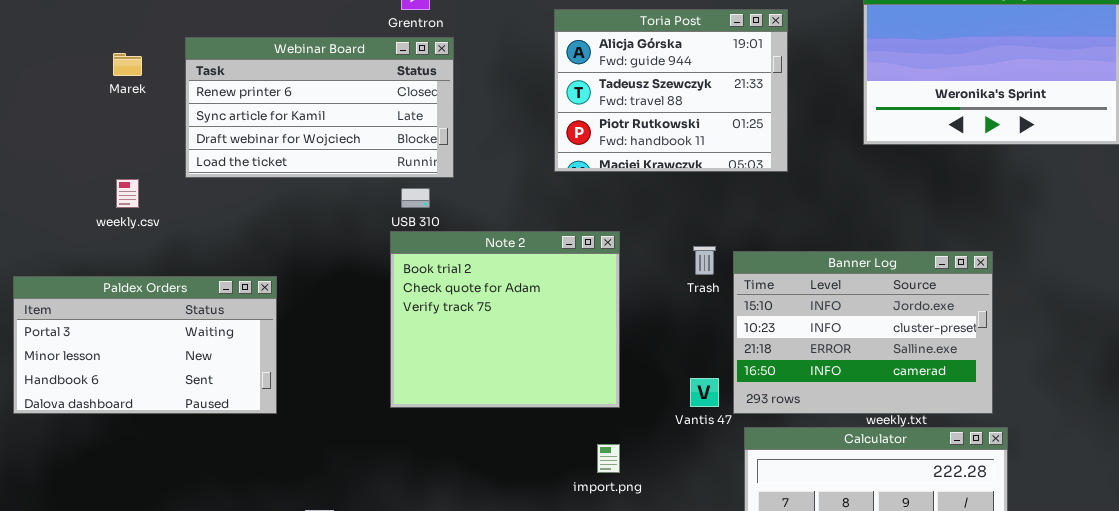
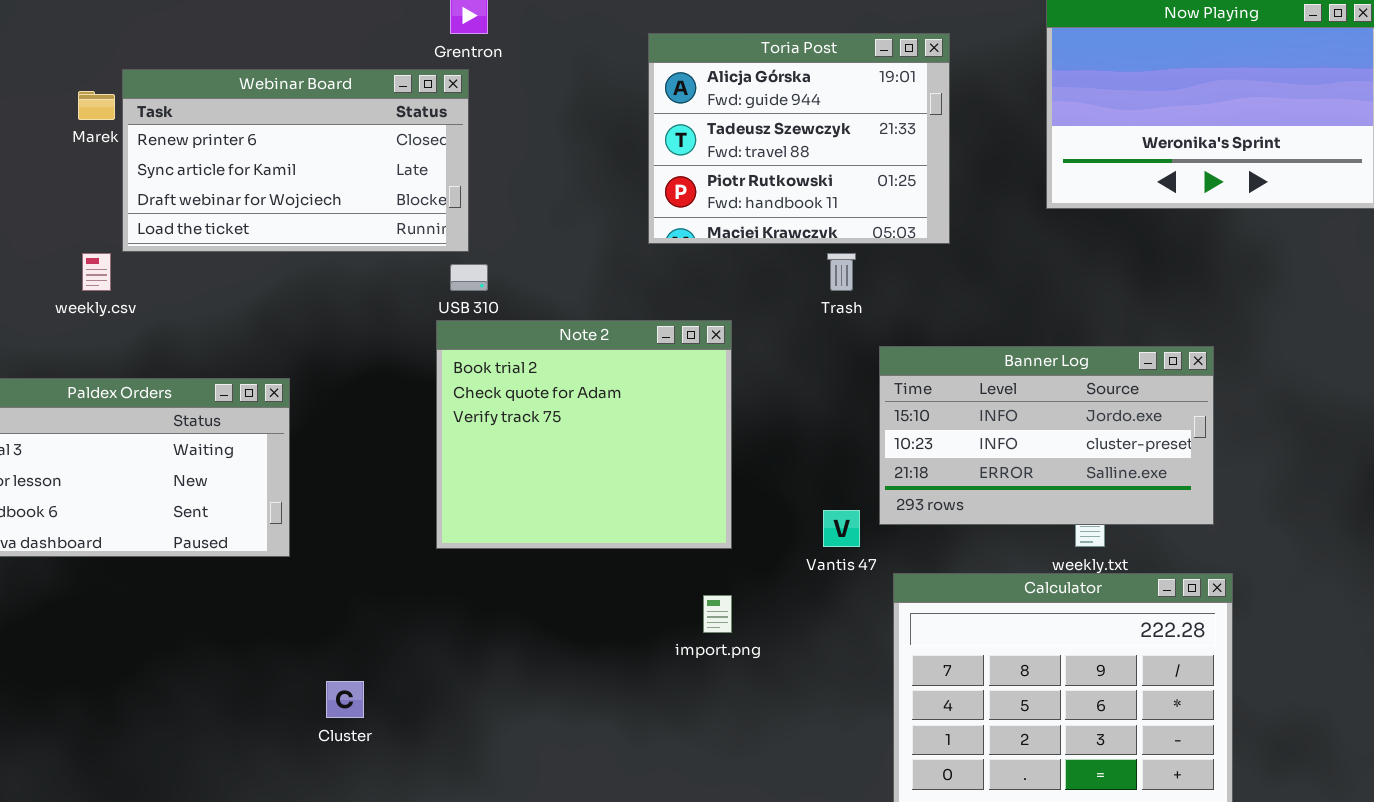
Webinar Board: [185,37,454,178] -> [122,69,469,252], moved
Trash: [693,246,716,275] -> [827,253,856,291], moved
Banner Log: [733,251,993,414] -> [879,346,1214,525], resized

